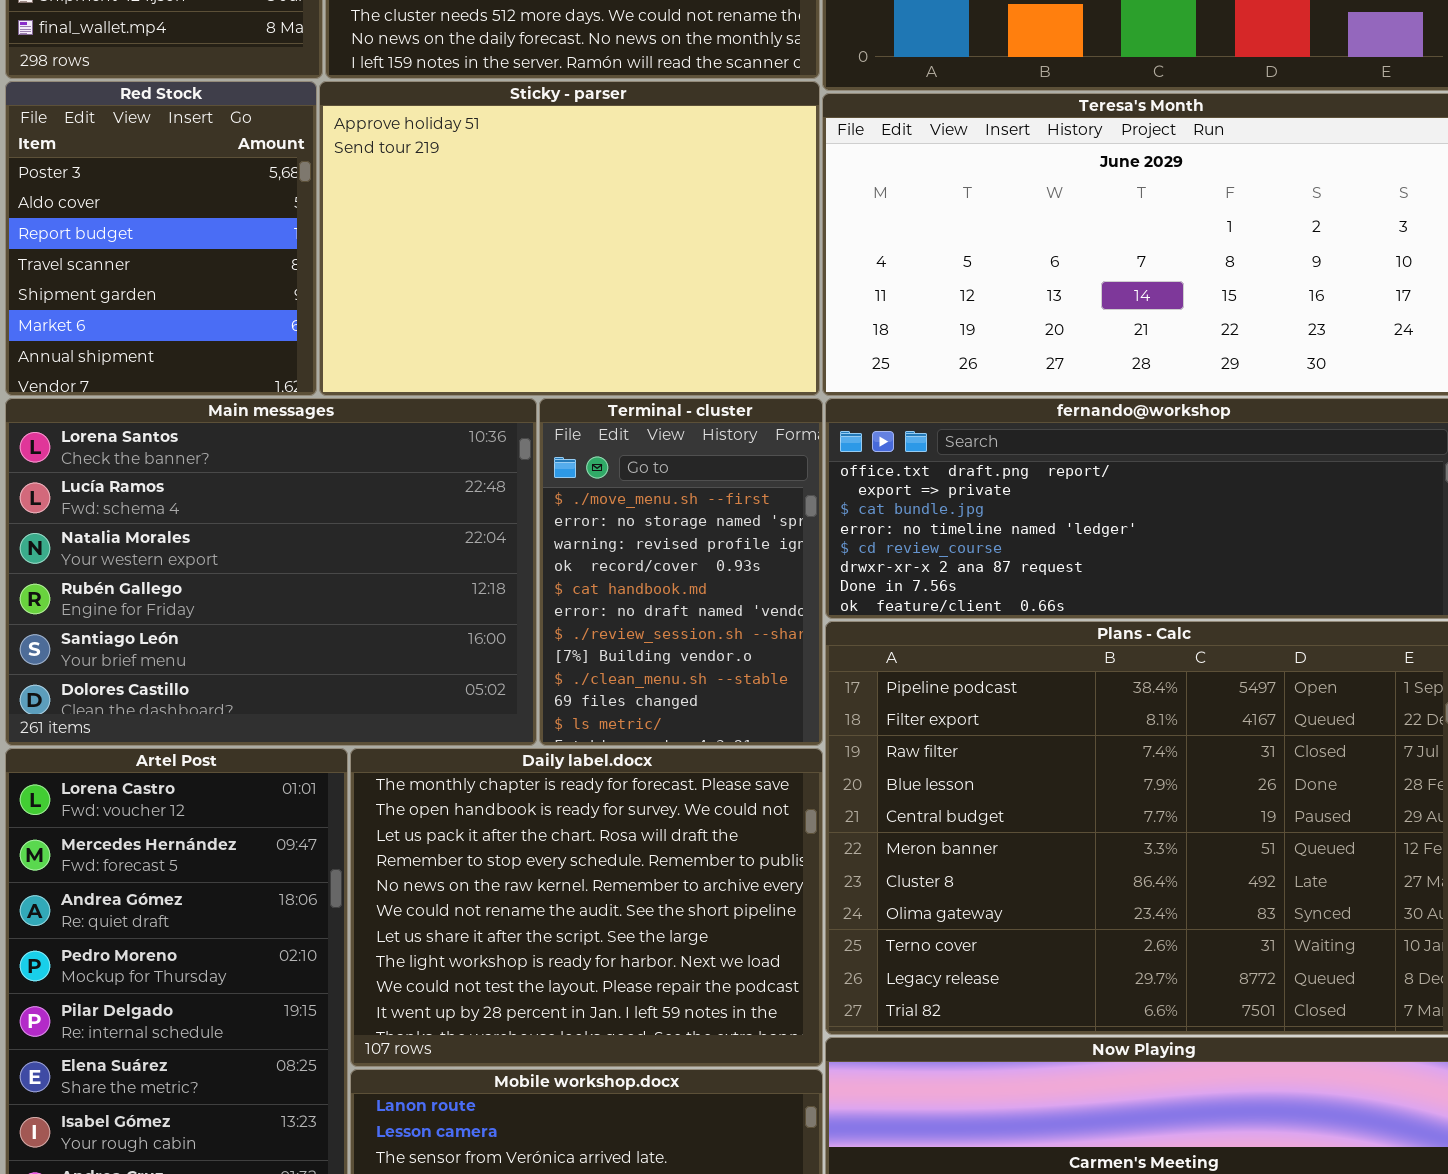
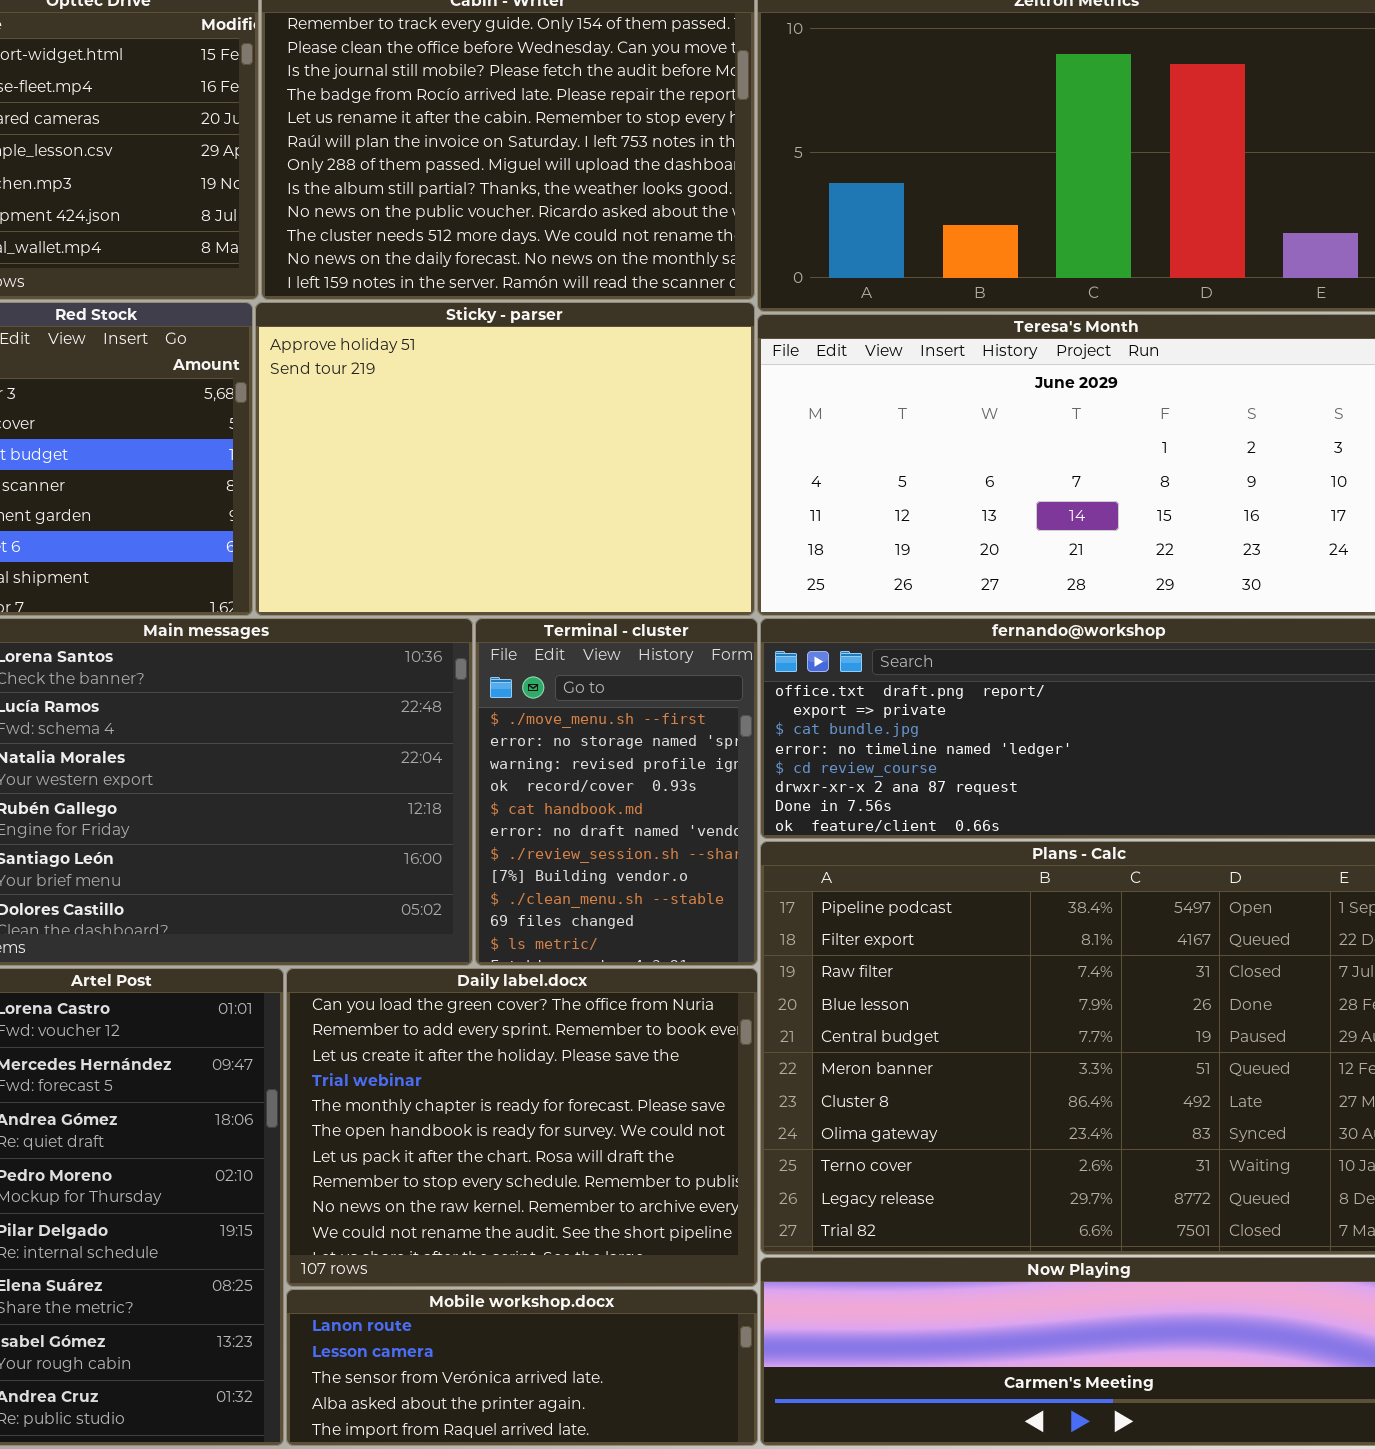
Daily label.docx: [350,748,823,1067] -> [286,968,758,1287], scrolled up 4 rows

